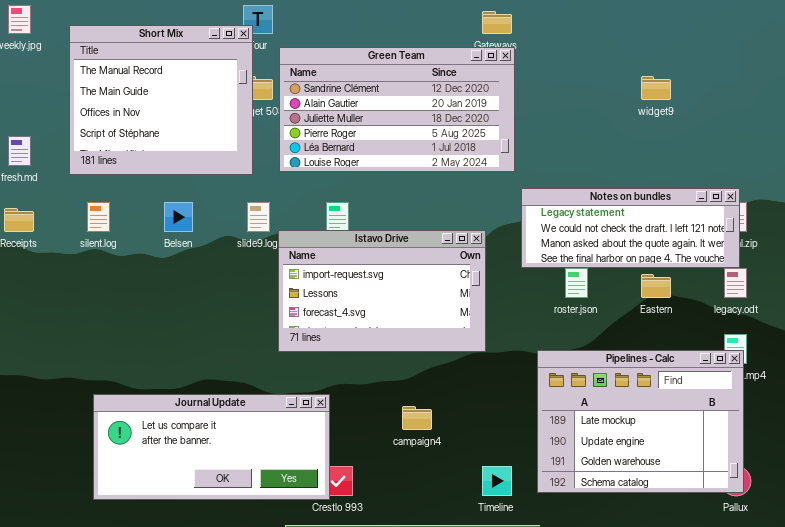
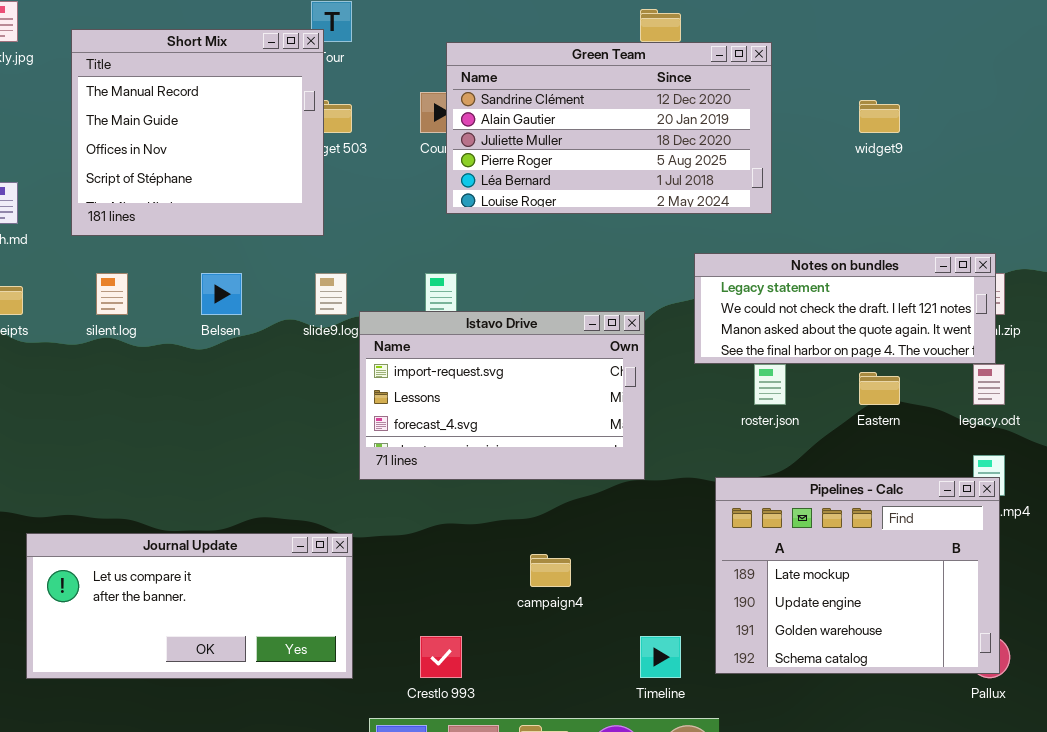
Green Team: [279,47,515,172] -> [446,42,772,214], moved
Journal Update: [93,394,330,500] -> [26,533,353,679], moved

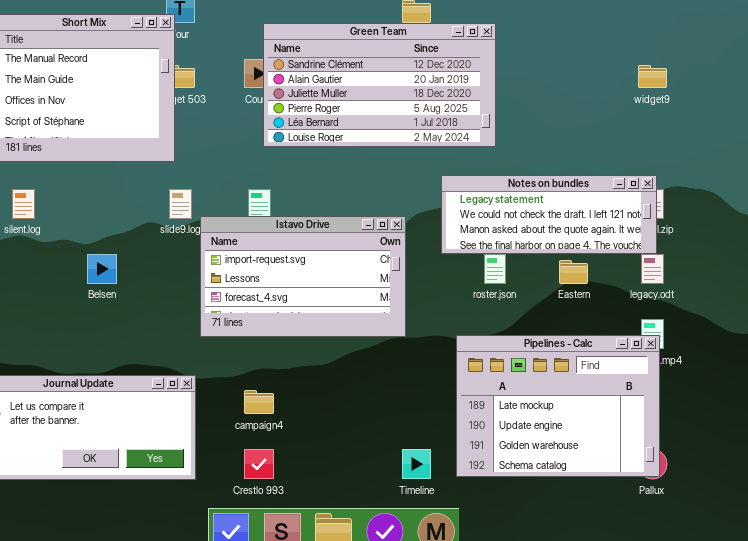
widget9: [859,100,900,133] -> [638,65,667,88], moved
Belsen: [201,273,242,315] -> [87,254,117,284], moved
campaign4: [530,554,571,587] -> [244,390,274,414], moved

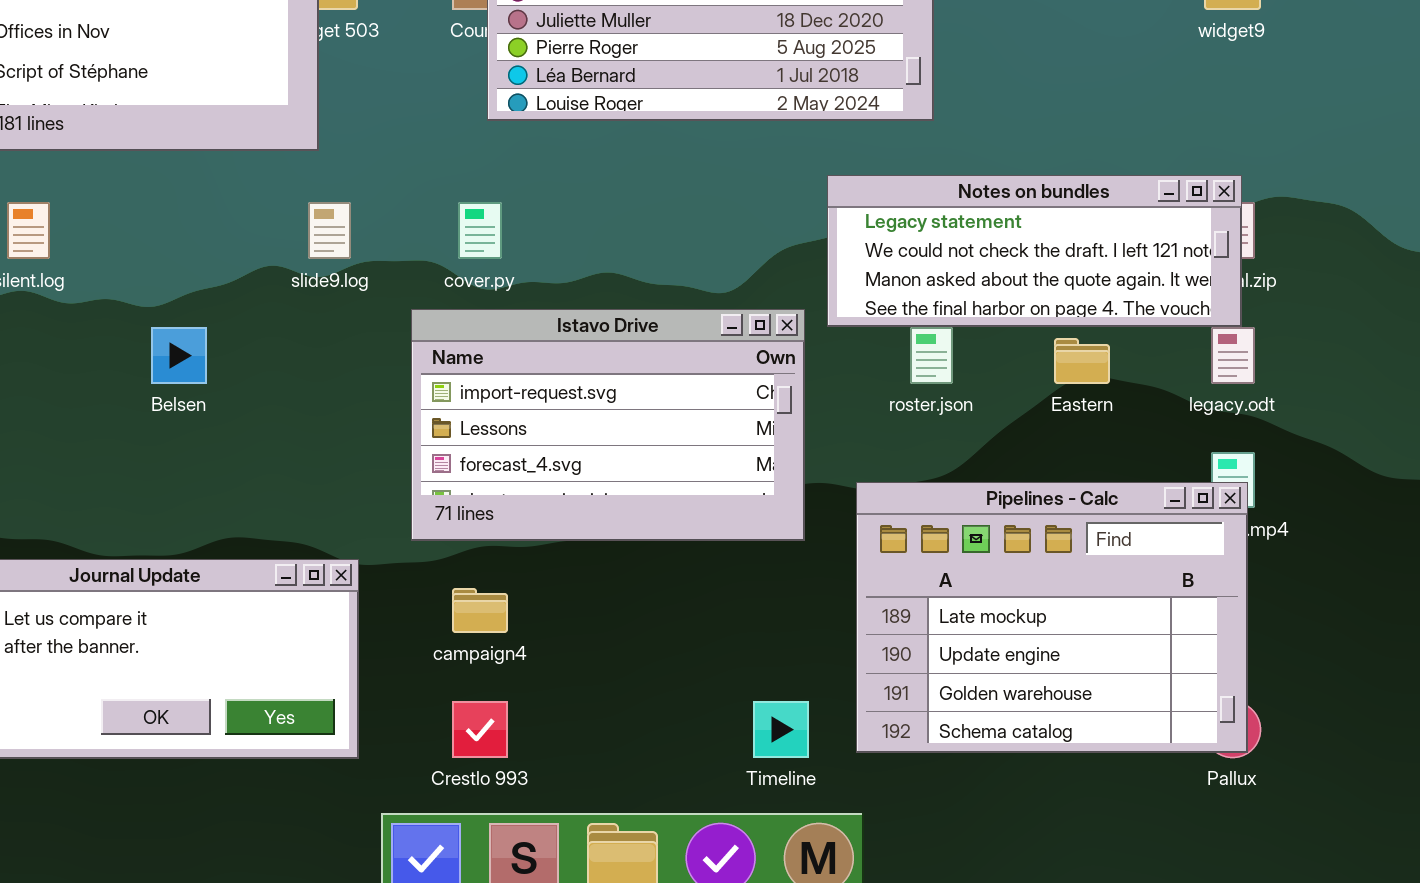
Istavo Drive: [200,216,406,337] -> [411,309,805,541], moved

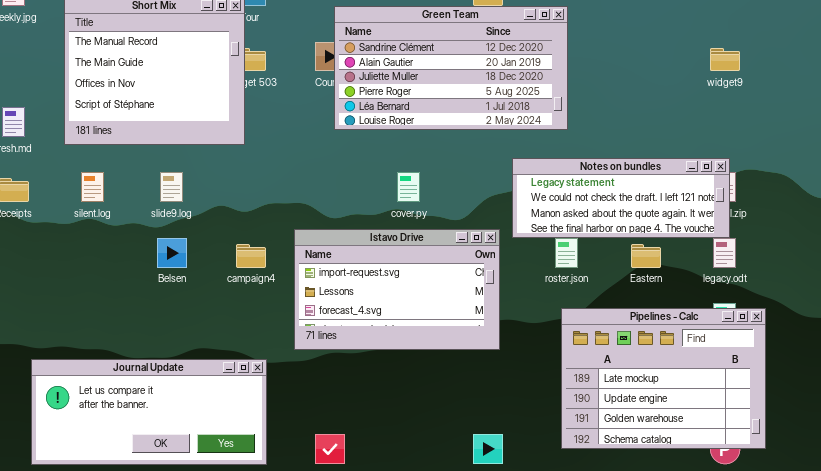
slide9.log: [308,202,351,259] -> [160,172,183,202], moved
cover.py: [458,202,502,259] -> [397,172,420,202], moved
Pipelines - Calc: [856,482,1248,753] -> [561,308,766,449], moved
campaign4: [452,588,508,633] -> [236,244,266,268], moved

